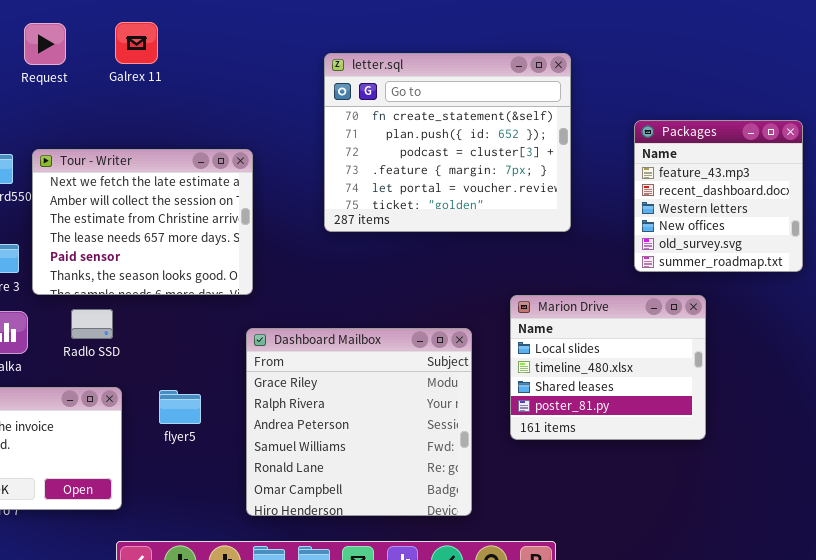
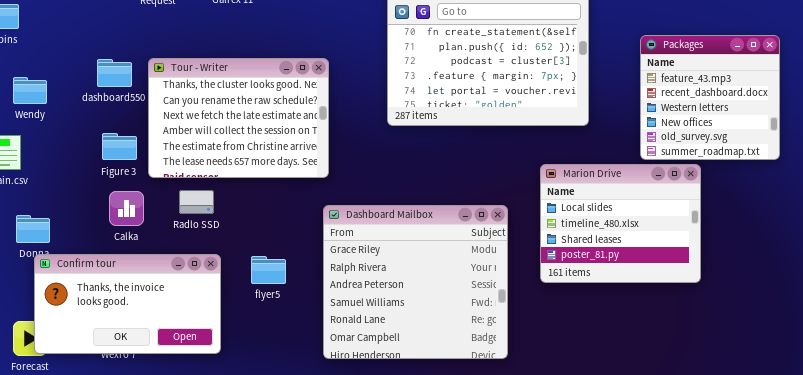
Tour - Writer: [32,149,253,295] -> [148,58,329,178], scrolled up 2 rows
Marion Drive: [510,295,706,440] -> [540,164,701,283], moved

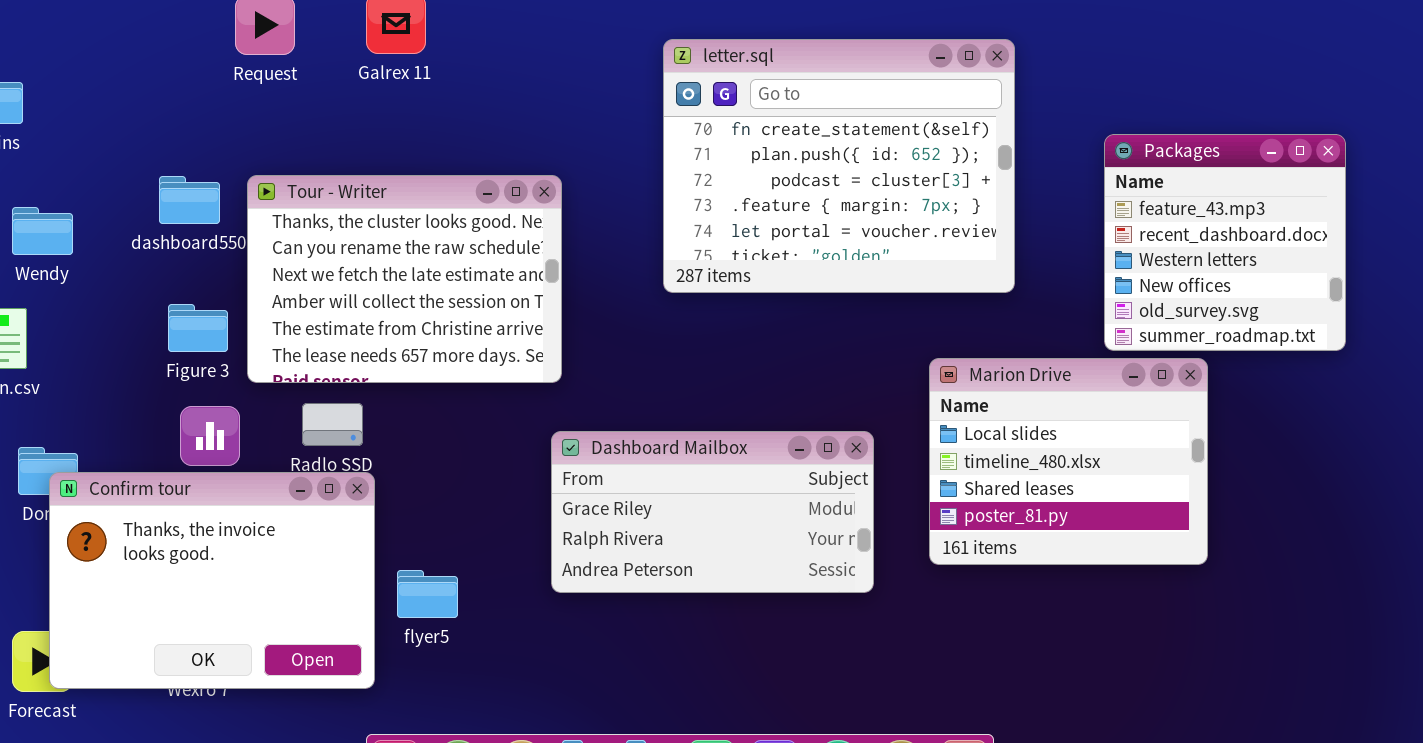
Dashboard Mailbox: [323,205,508,359] -> [551,431,874,593], resized
Confirm tour: [34,254,221,354] -> [49,472,375,689], resized
flyer5: [251,256,286,284] -> [397,570,458,618], moved

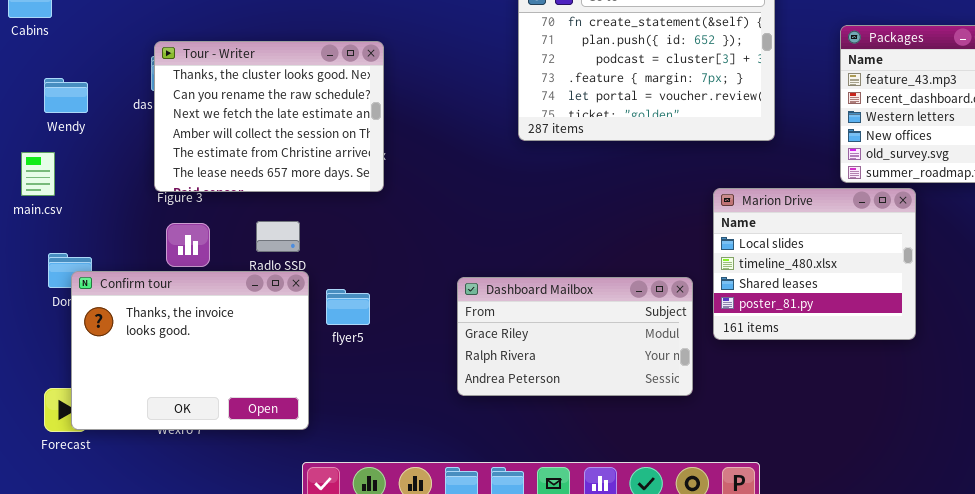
Tour - Writer: [247,175,562,383] -> [154,41,384,192], moved
Dashboard Mailbox: [551,431,874,593] -> [457,277,693,396], moved
flyer5: [397,570,458,618] -> [326,289,370,325], moved

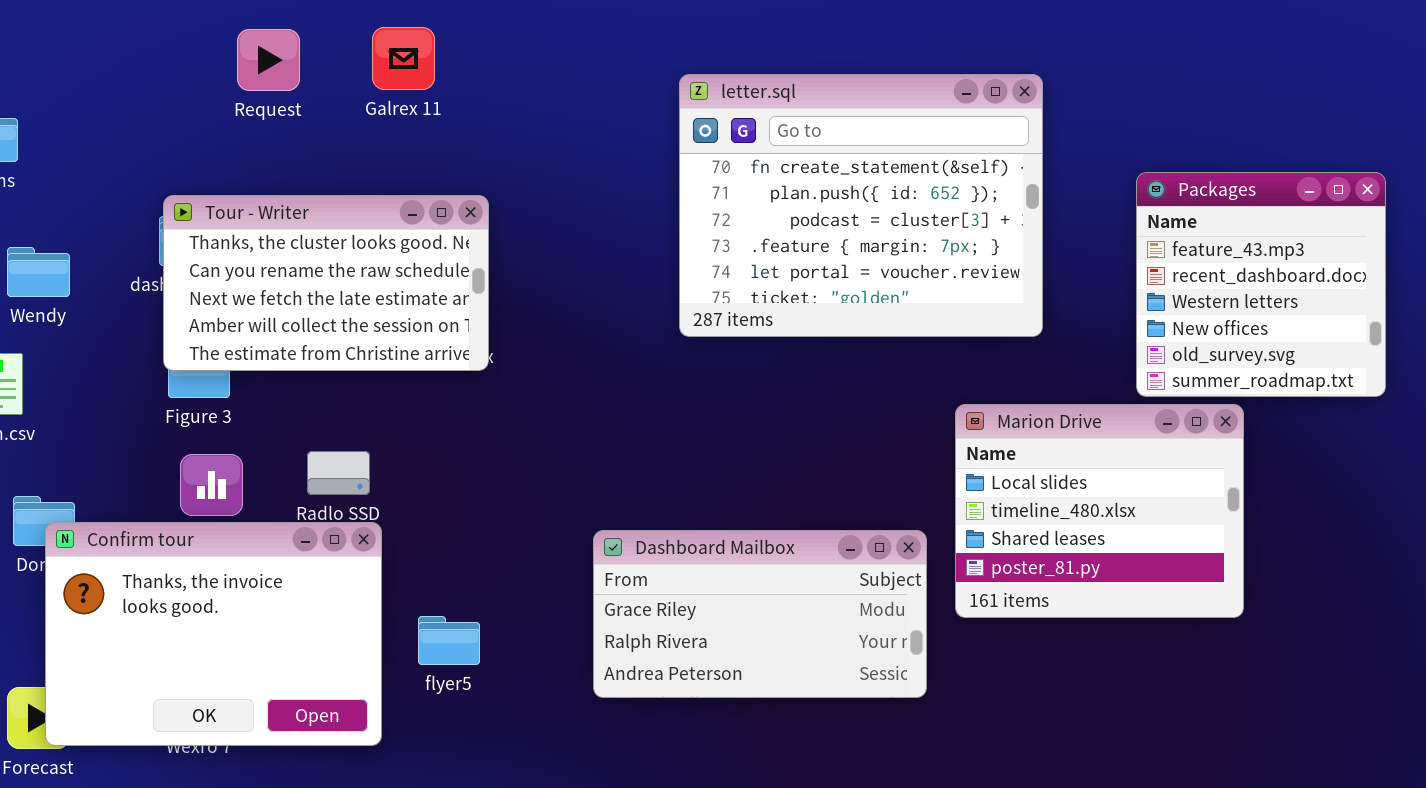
Tour - Writer: [154,41,384,192] -> [163,195,489,371], resized
flyer5: [326,289,370,325] -> [418,616,480,665], moved

